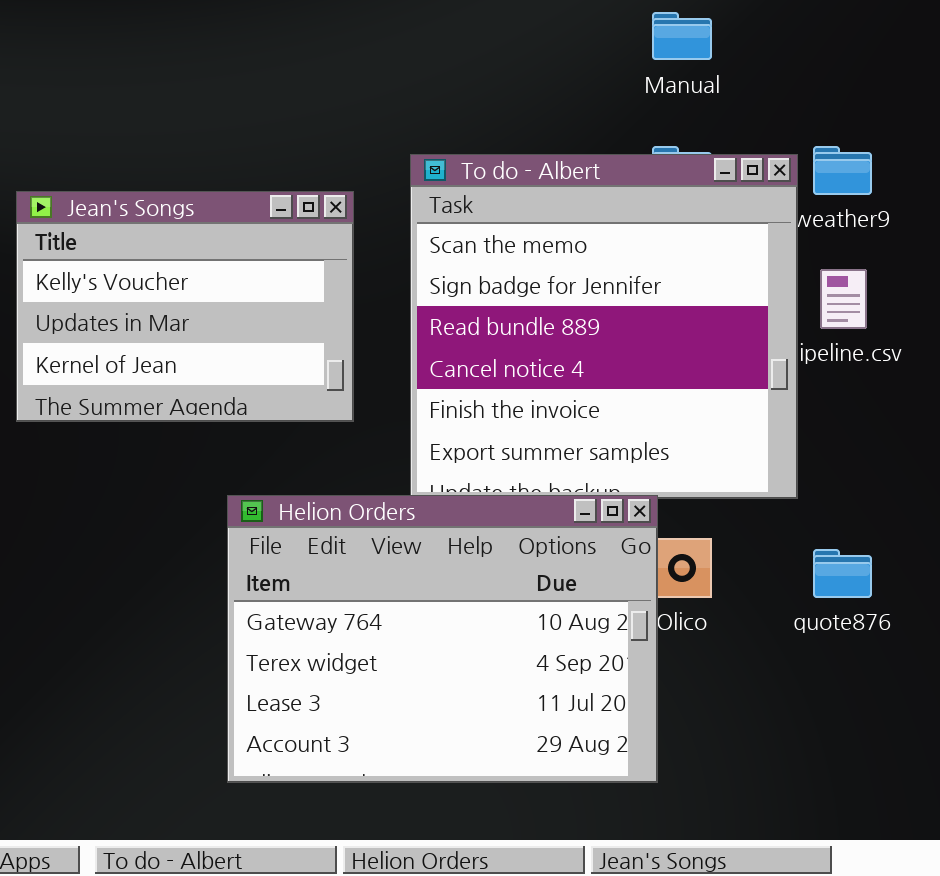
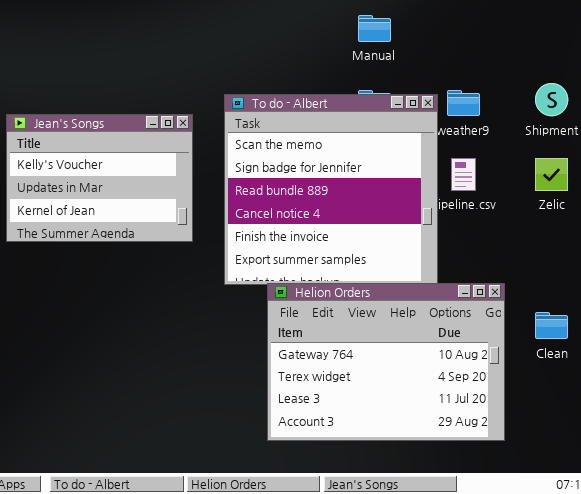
Helion Orders: [227,495,658,783] -> [267,283,505,441], moved

